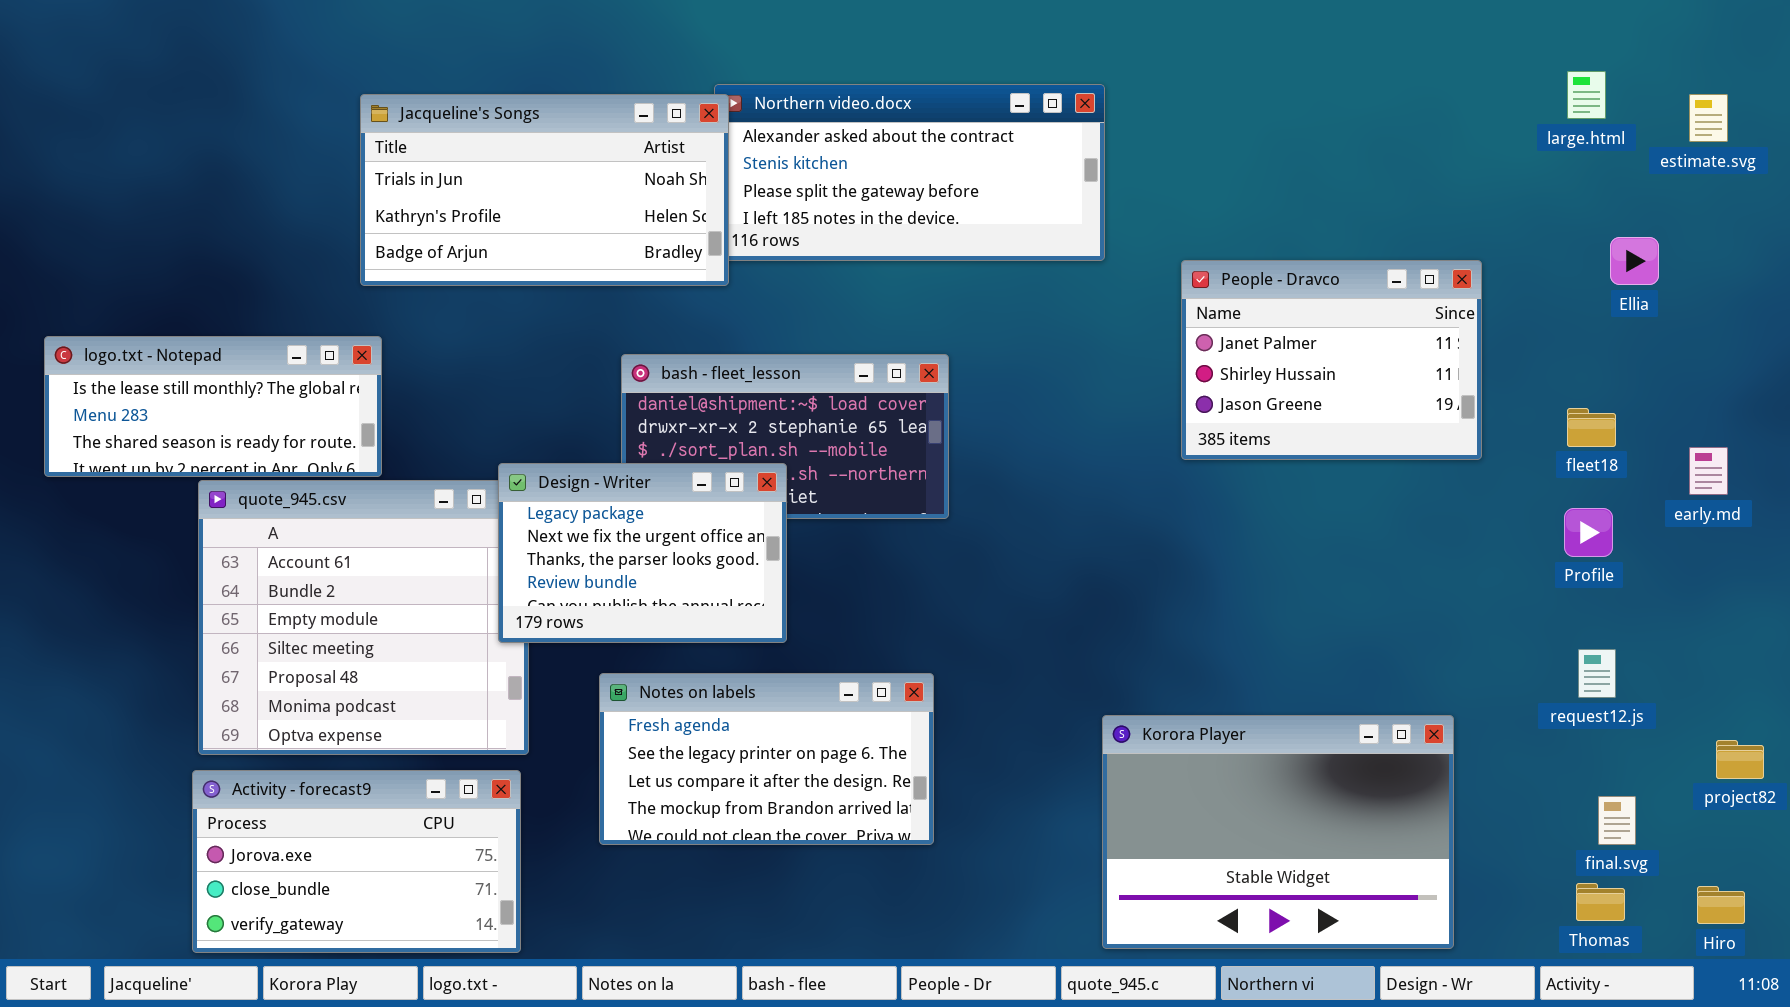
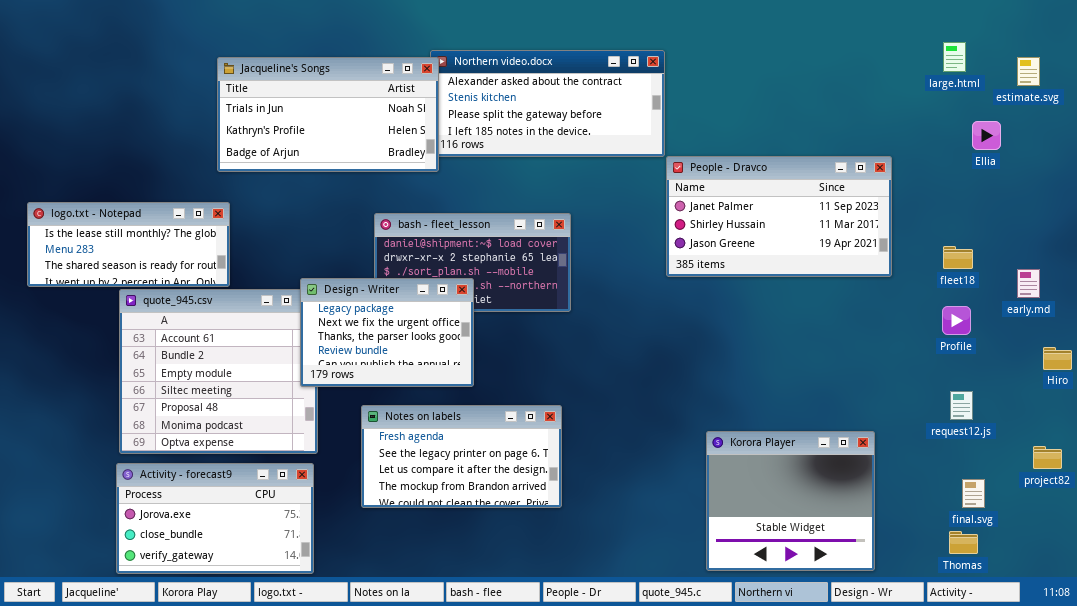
Ellia: [1610,237,1659,285] -> [972,121,1001,150], moved
People - Dravco: [1181,260,1482,460] -> [666,156,892,277], resized
Korora Player: [1102,715,1454,949] -> [706,431,875,571], resized
Hiro: [1697,886,1745,924] -> [1043,347,1072,370], moved

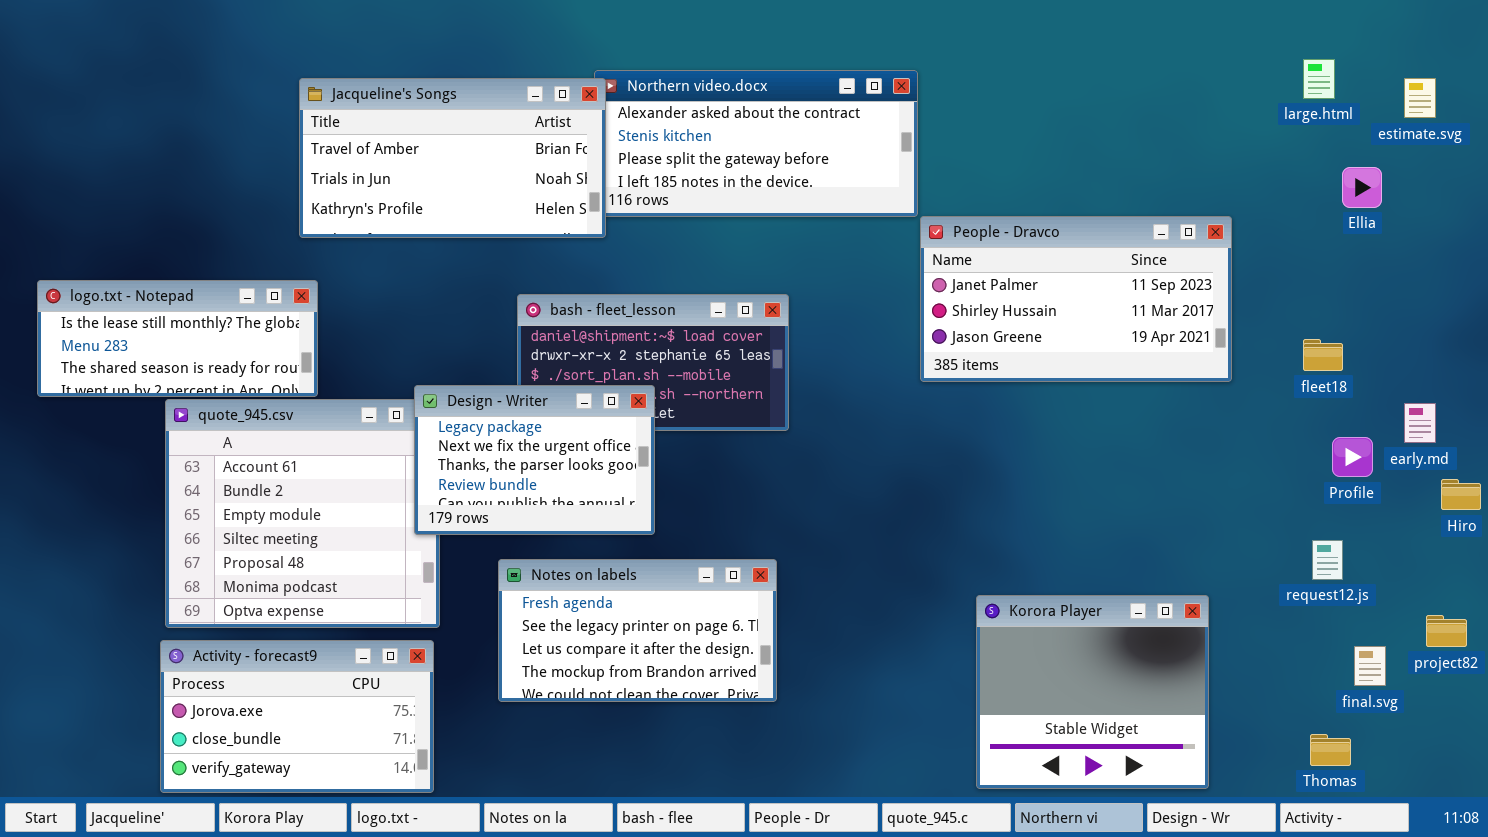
Jacqueline's Songs: [217,57,439,172] -> [299,78,606,238], scrolled up 1 row
early.md: [1017,269,1040,298] -> [1404,403,1436,443], moved
Profile: [942,306,971,335] -> [1332,437,1373,477], moved
final.svg: [962,479,985,508] -> [1354,646,1386,686], moved

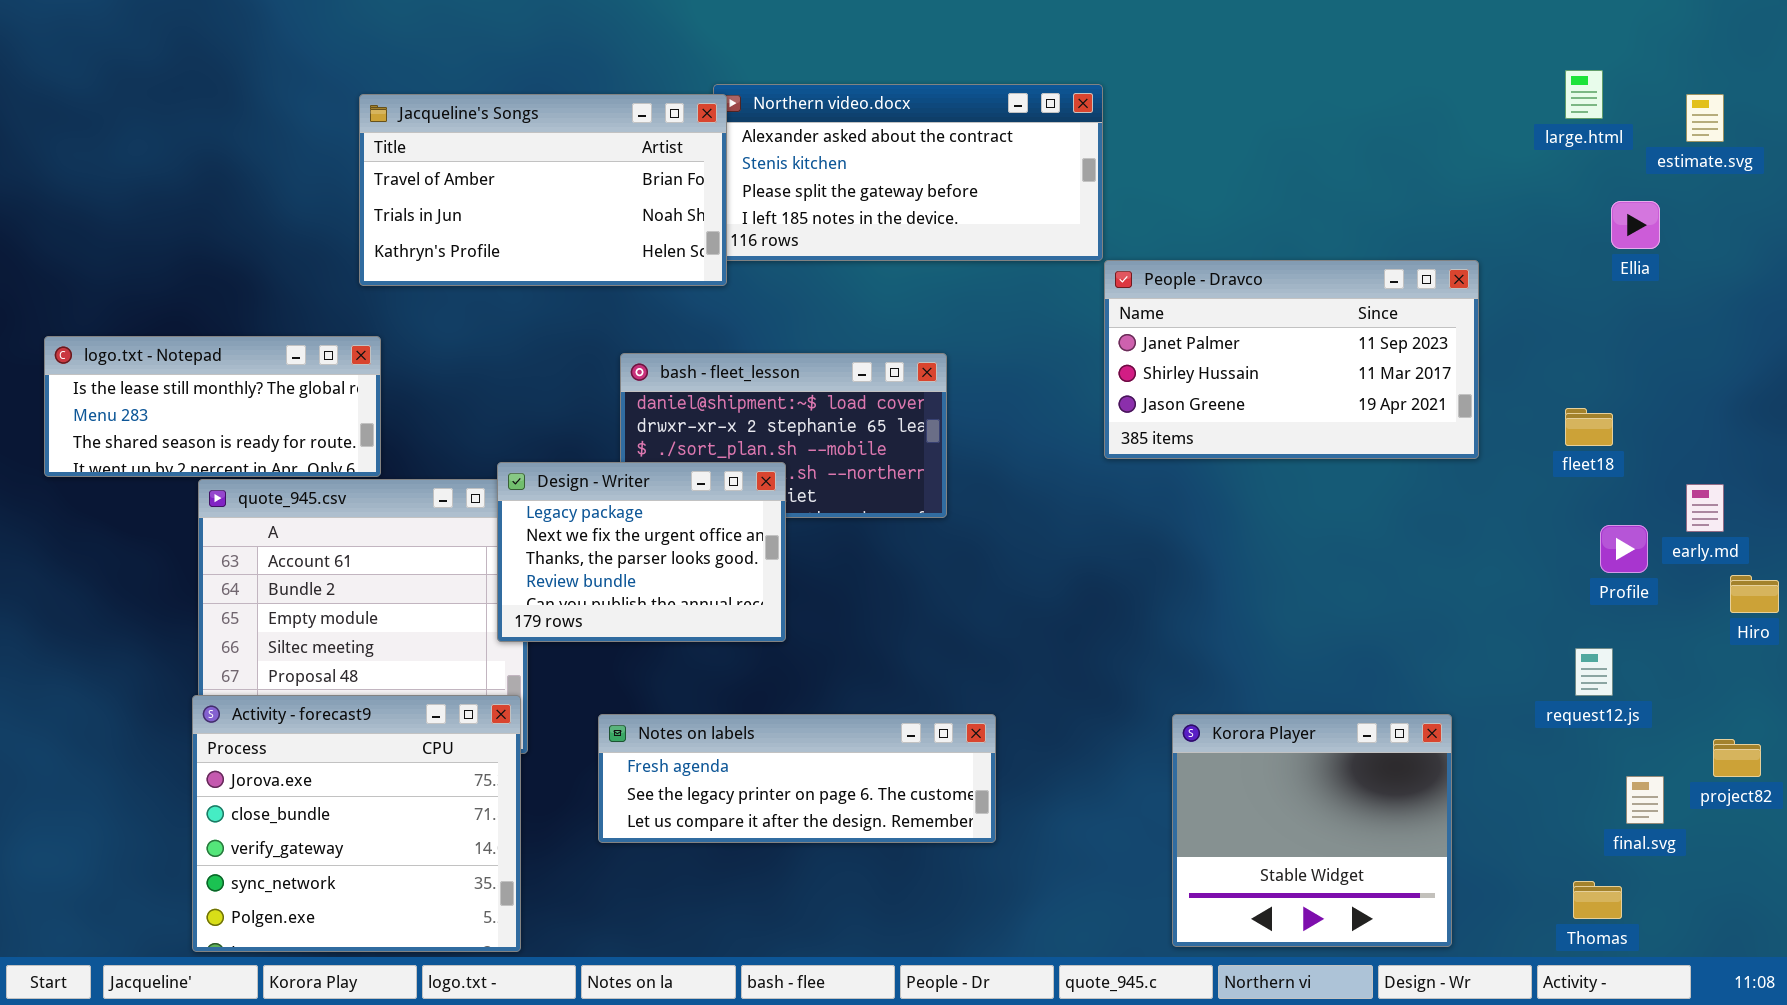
Notes on labels: [498,559,777,702] -> [598,714,996,843], resized
Activity - forecast9: [160,640,434,793] -> [192,695,521,952], resized

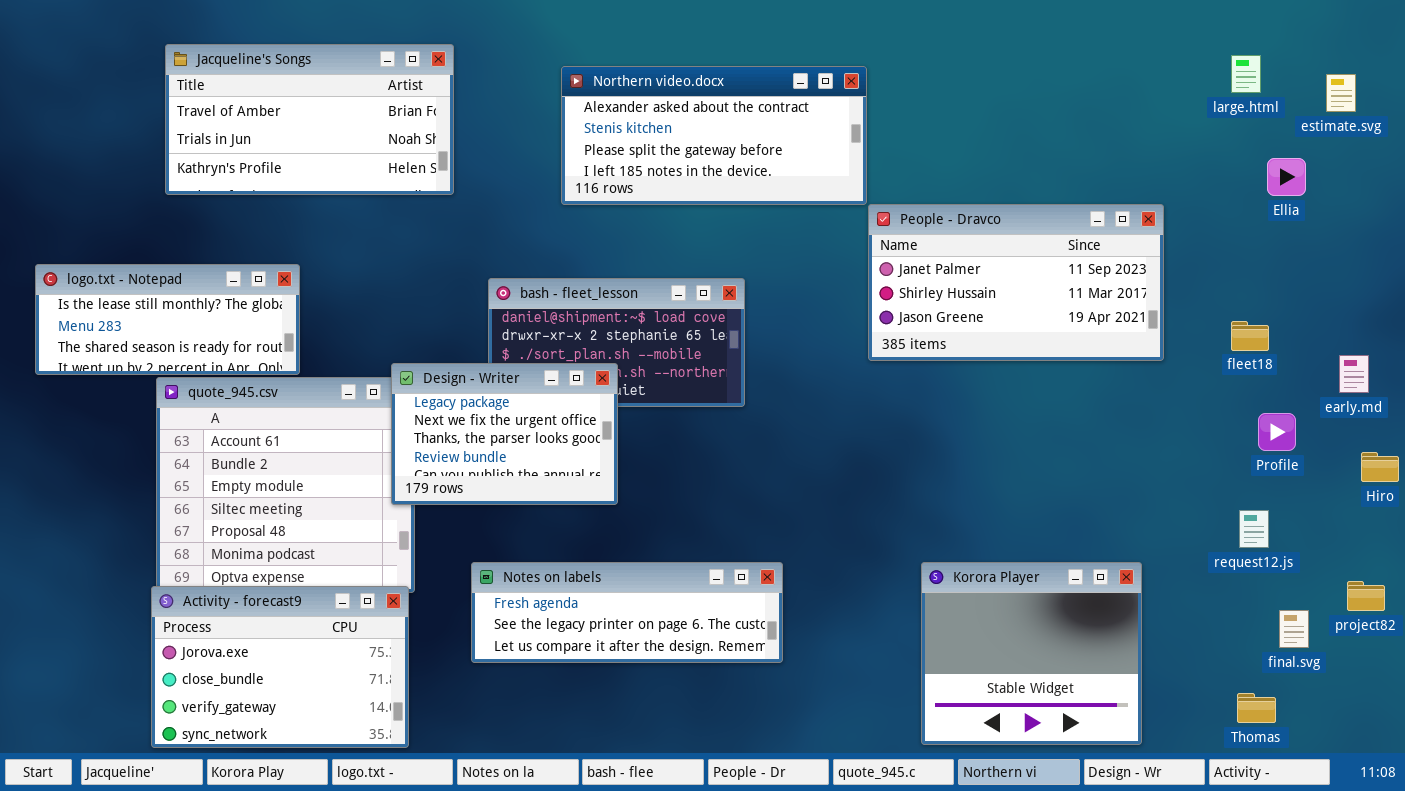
Jacqueline's Songs: [359,94,727,286] -> [165,44,454,195], moved
early.md: [1686,484,1724,532] -> [1339,355,1369,393], moved
Activity - forecast9: [192,695,521,952] -> [151,586,409,748], resized

